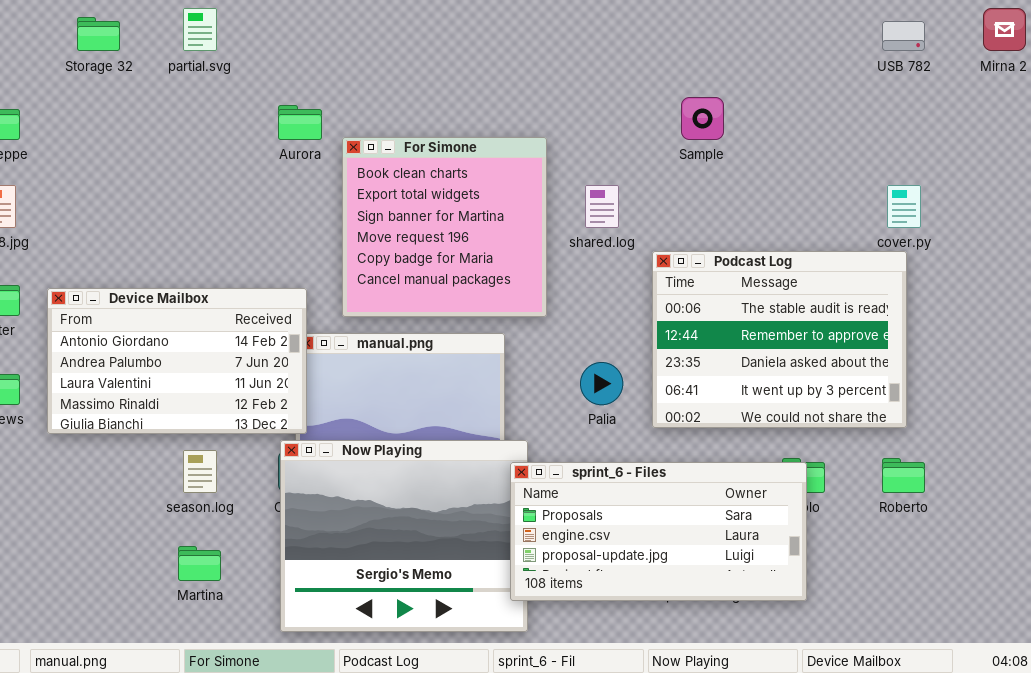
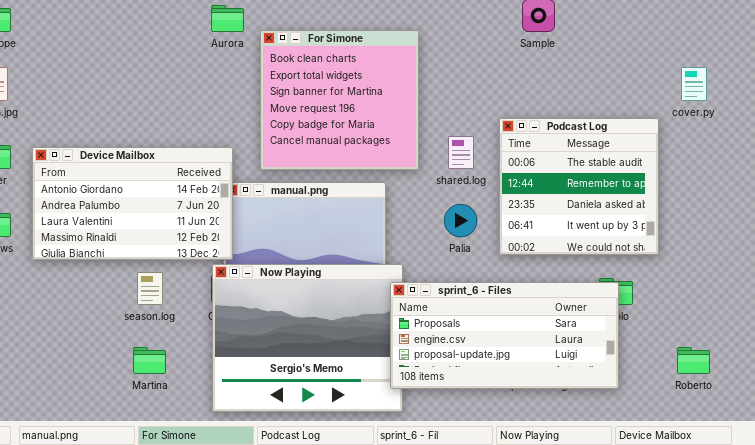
shared.log: [585,185,619,228] -> [448,136,474,169], moved
Podcast Log: [652,251,907,428] -> [499,118,659,255], resized
Roberto: [882,458,925,493] -> [677,347,710,374], moved

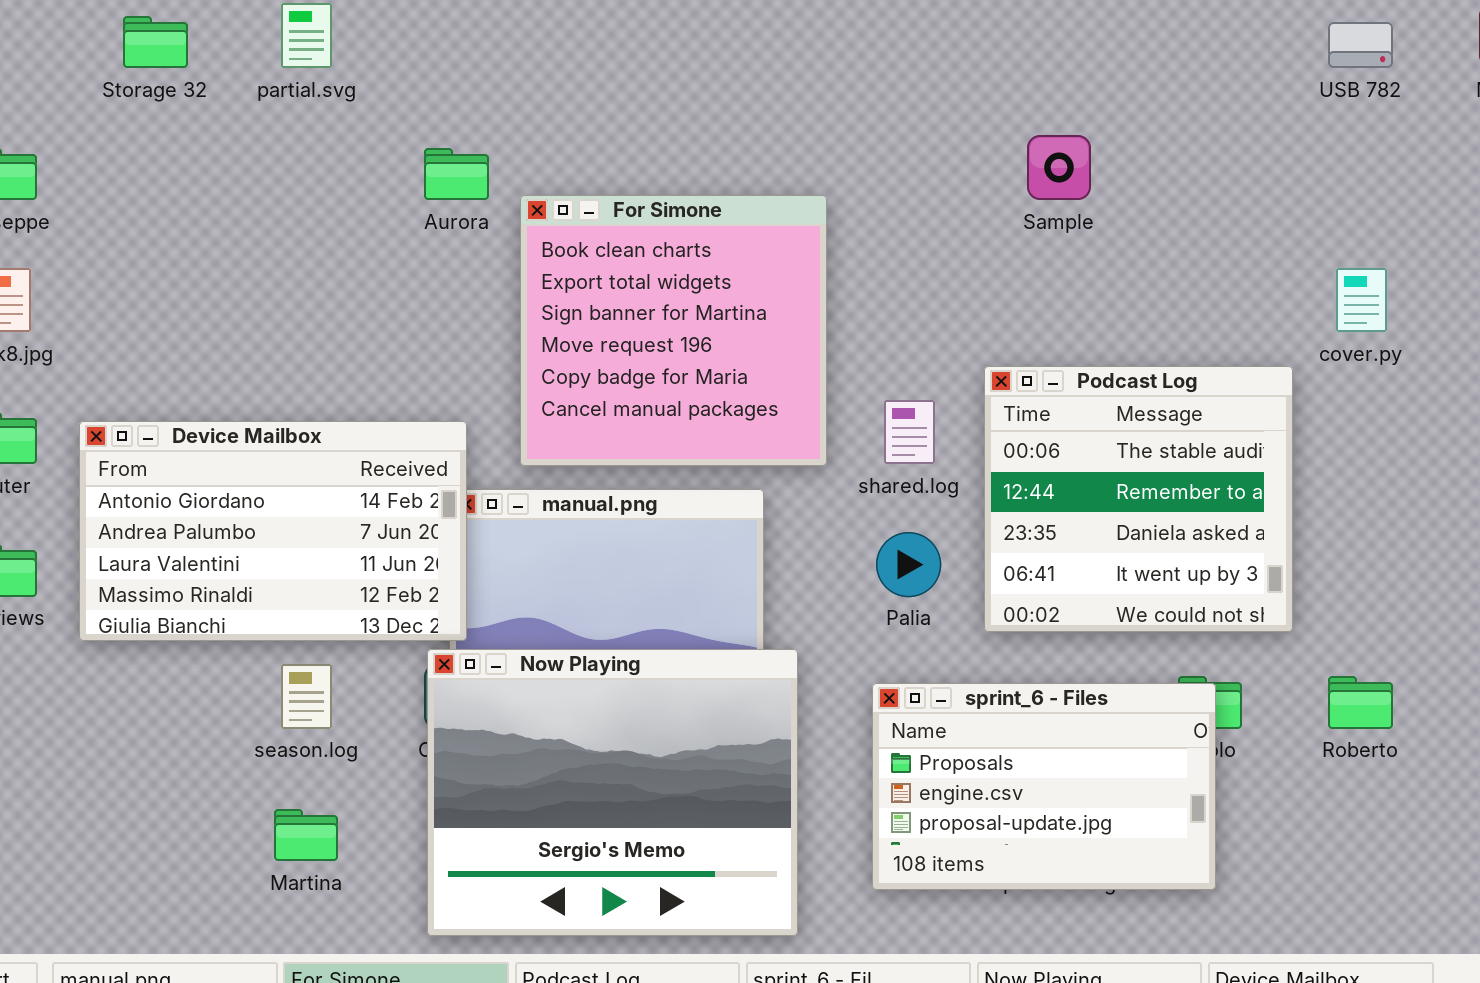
sprint_6 - Files: [390,282,619,389] -> [872,683,1216,890], resized
Roberto: [677,347,710,374] -> [1328,676,1393,729], moved

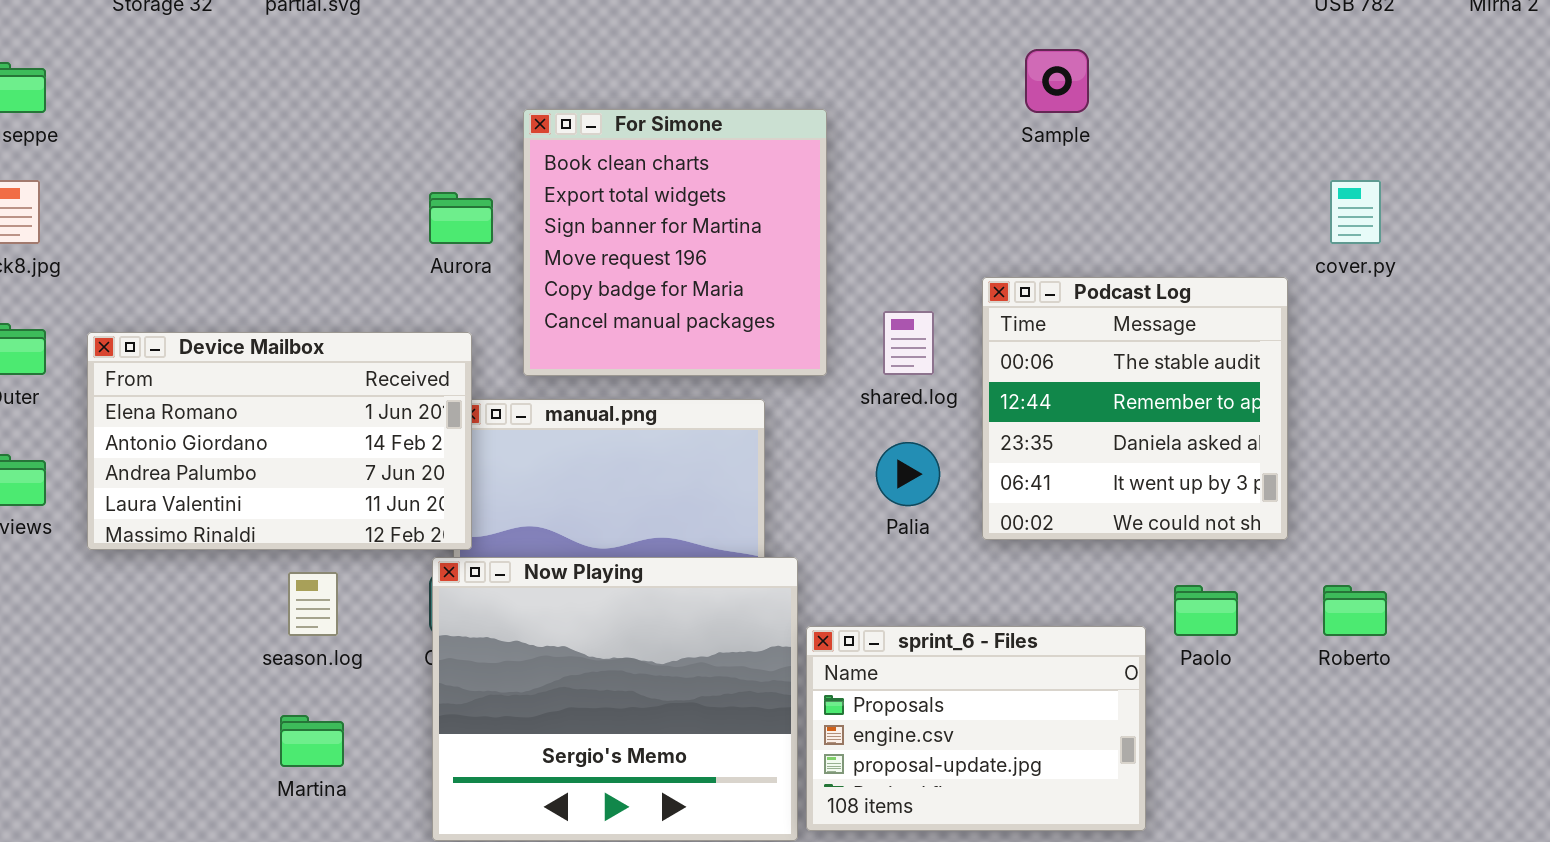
Aurora: [424,148,489,200] -> [429,192,493,244], moved
Device Mailbox: [79,421,467,641] -> [87,332,472,550], scrolled up 1 row
sprint_6 - Files: [872,683,1216,890] -> [806,626,1146,831], moved

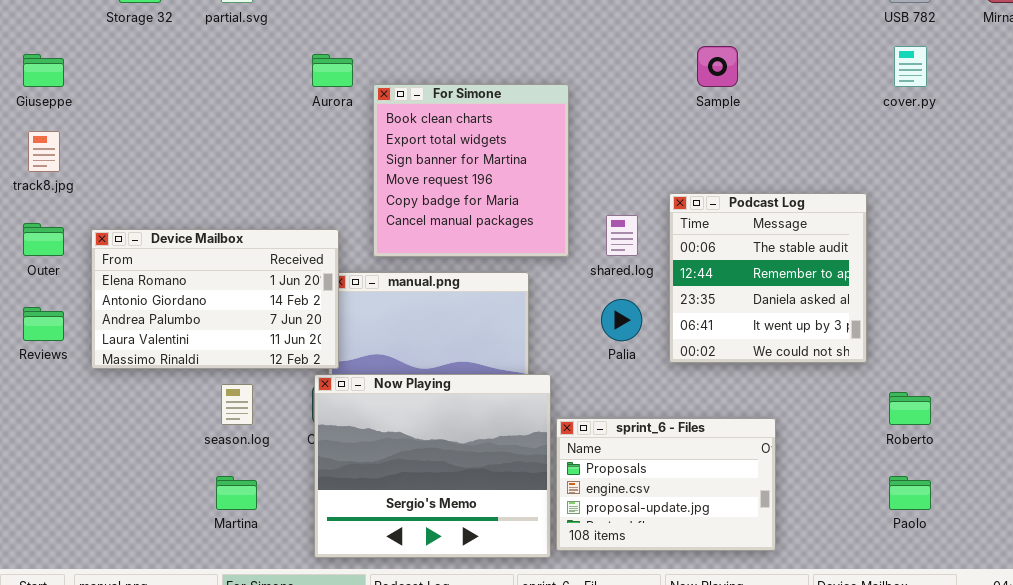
cover.py: [1330,180,1381,244] -> [894,46,927,87], moved
Aurora: [429,192,493,244] -> [312,54,353,87], moved
Paolo: [1174,585,1238,636] -> [889,476,931,510], moved

